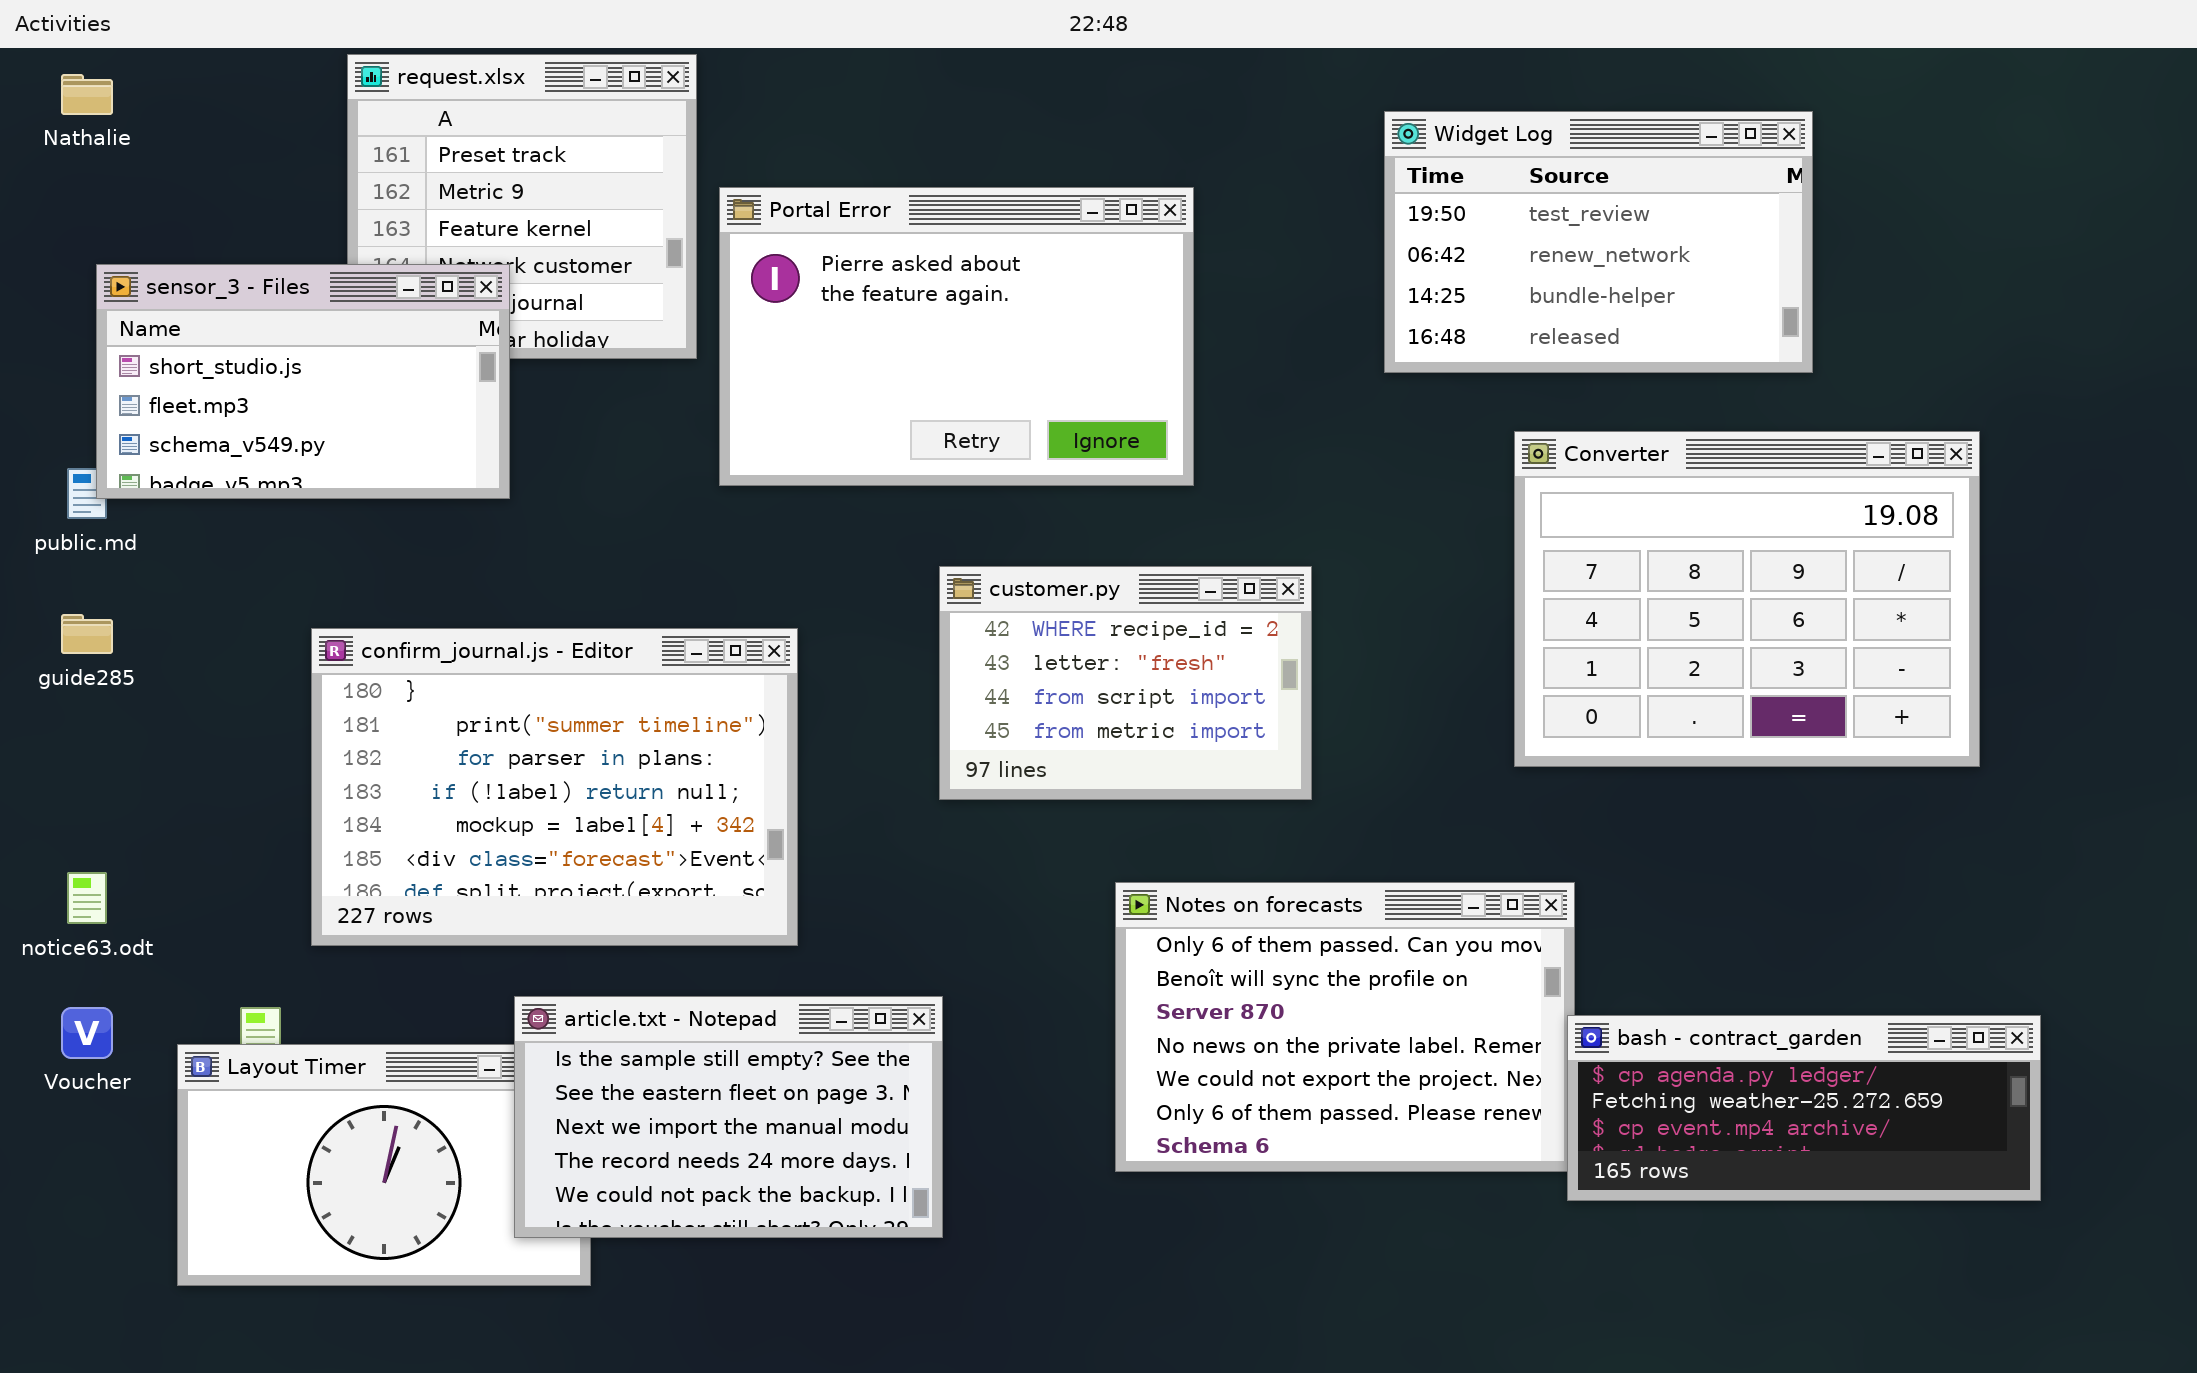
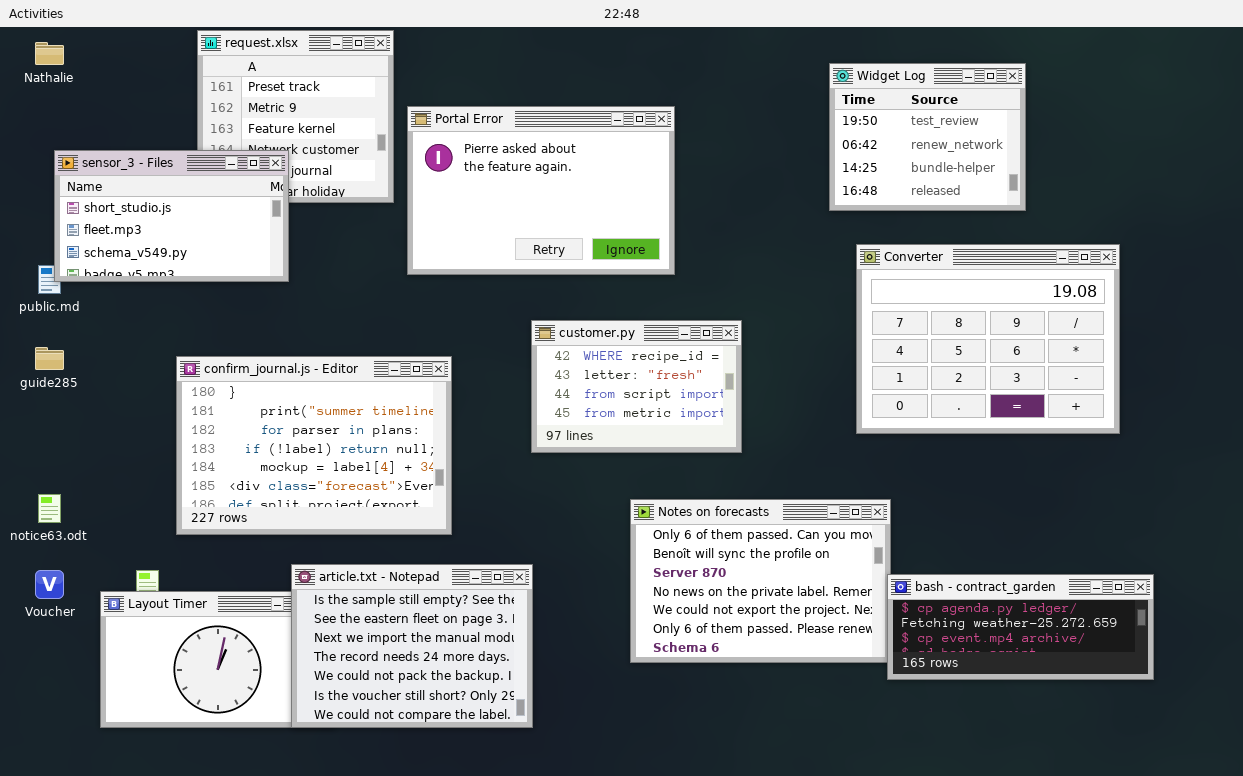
Widget Log: [1384,111,1813,373] -> [829,63,1026,211], resized
article.txt - Notepad: [514,996,943,1238] -> [291,564,533,728], resized

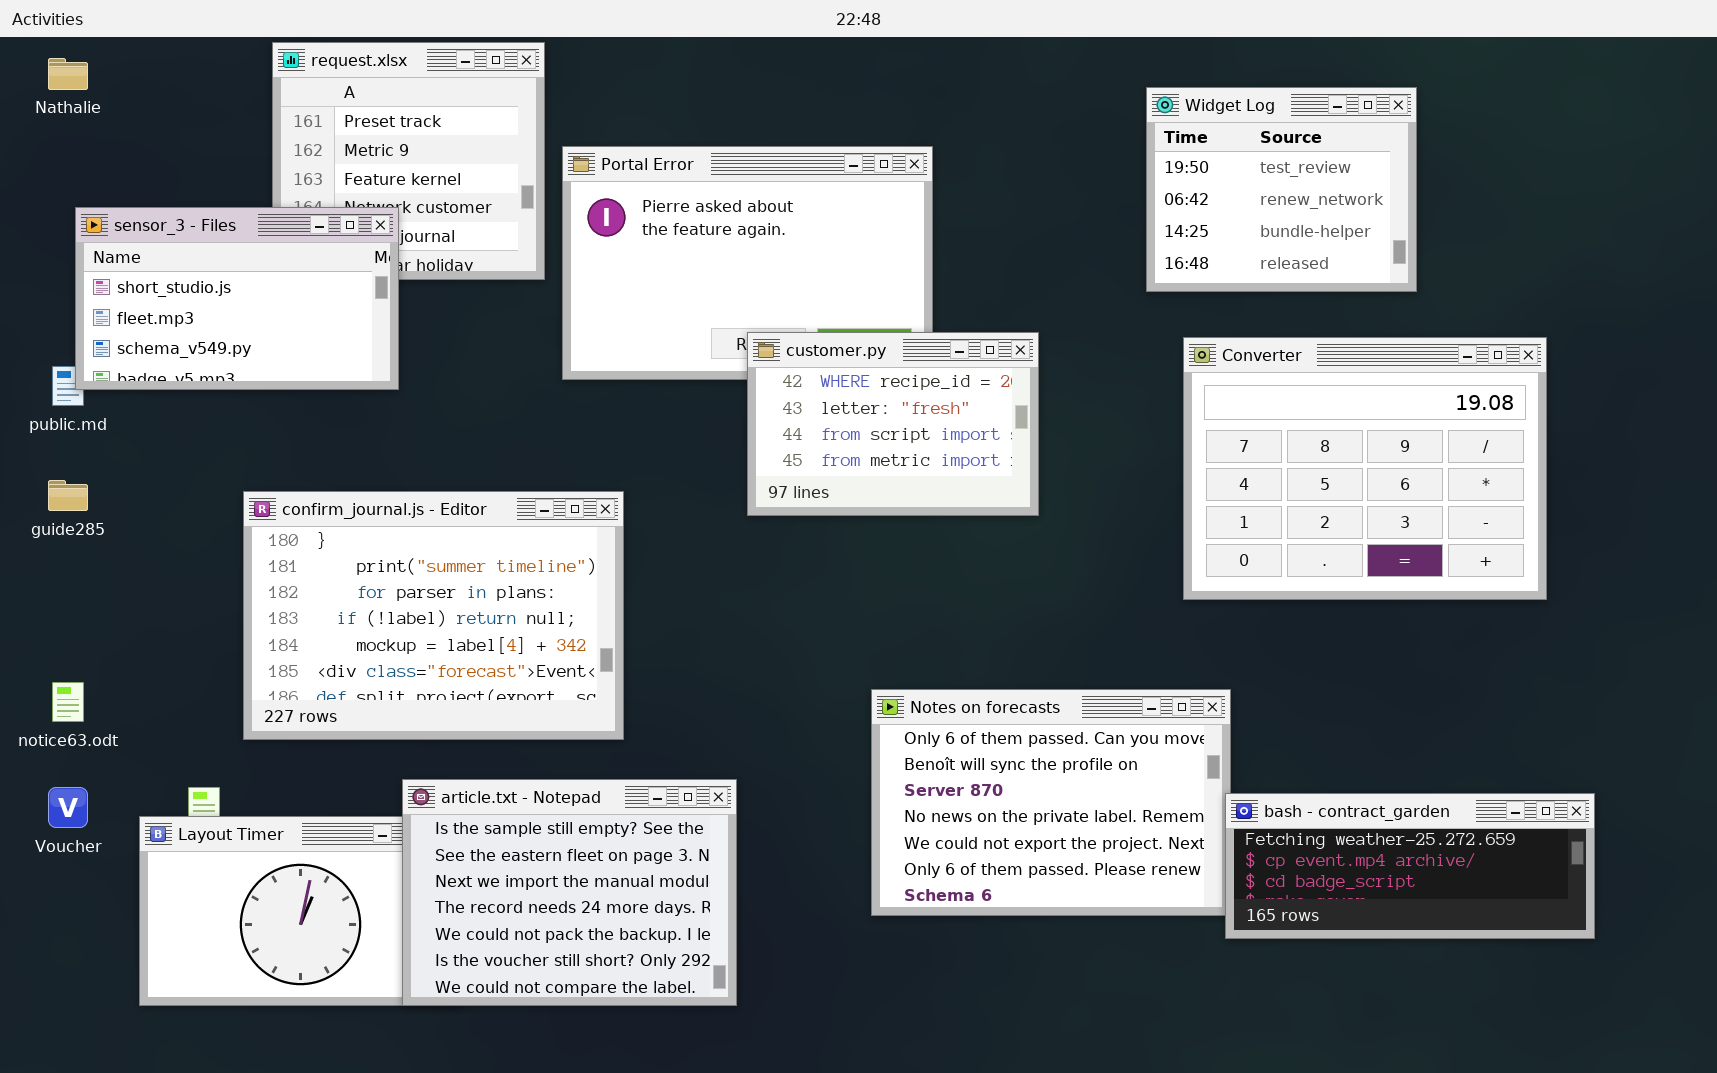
customer.py: [531,320,742,453] -> [747,332,1039,516], moved
bash - contract_garden: [887,574,1154,680] -> [1225,793,1595,939], scrolled down 1 row

